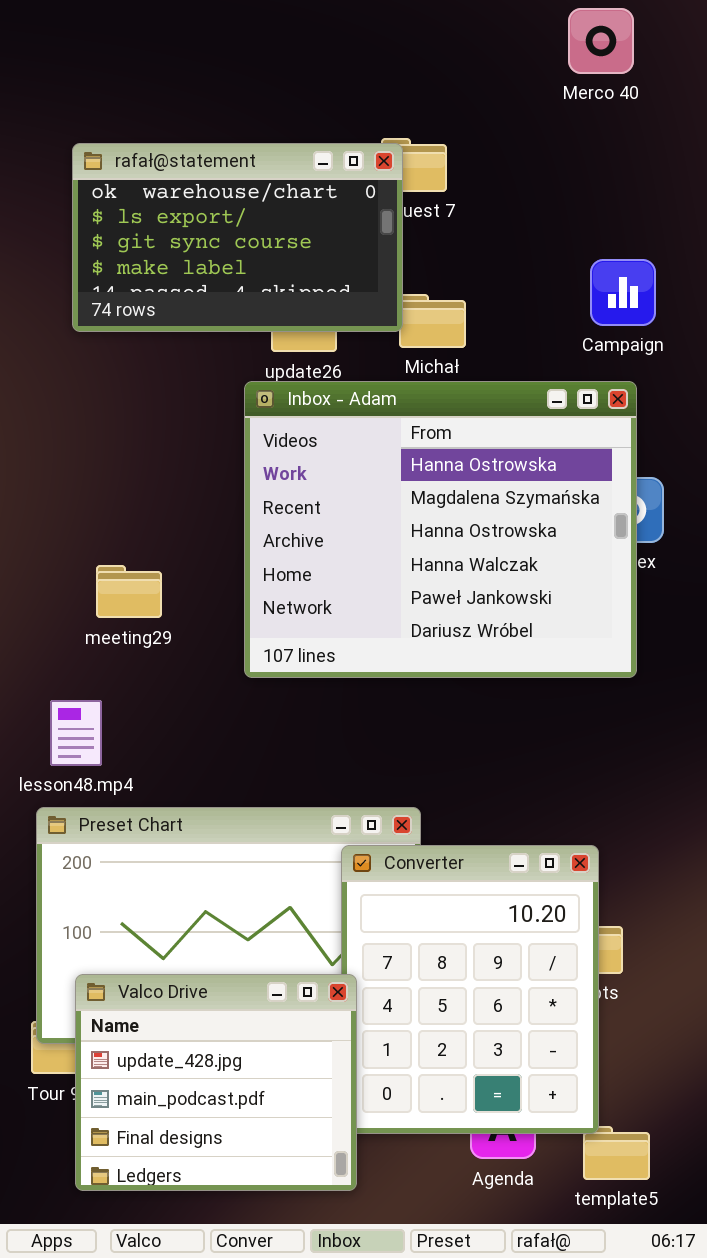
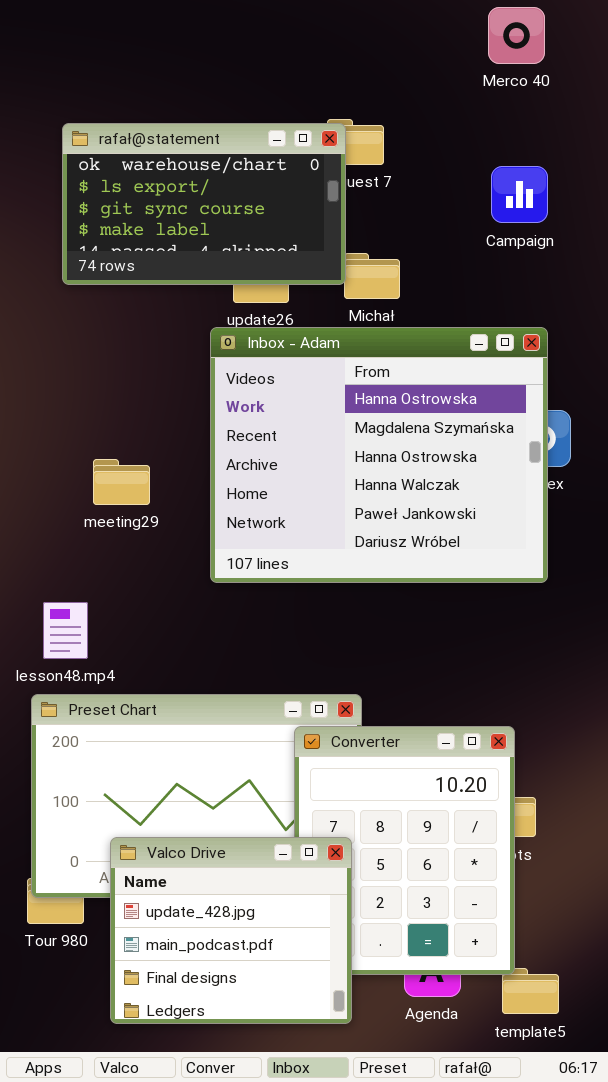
Campaign: [590,259,656,326] -> [491,166,548,223], moved
meeting29: [96,565,162,618] -> [93,459,150,505], moved
Valco Drive: [75,974,357,1191] -> [110,837,352,1024], moved

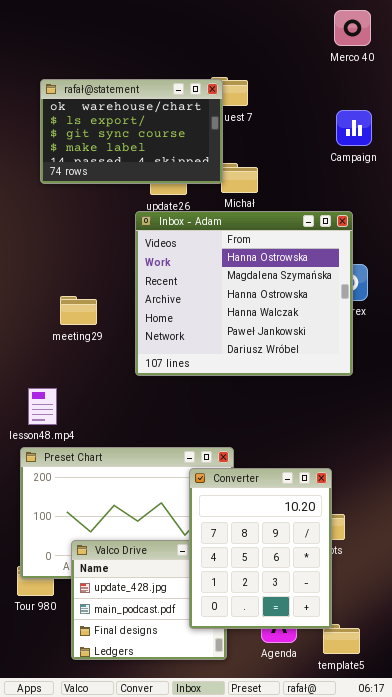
Merco 40: [488,7,545,64] -> [334,10,371,46], moved
Campaign: [491,166,548,223] -> [336,110,372,146], moved
Converter: [294,726,515,975] -> [189,468,332,629], raised

